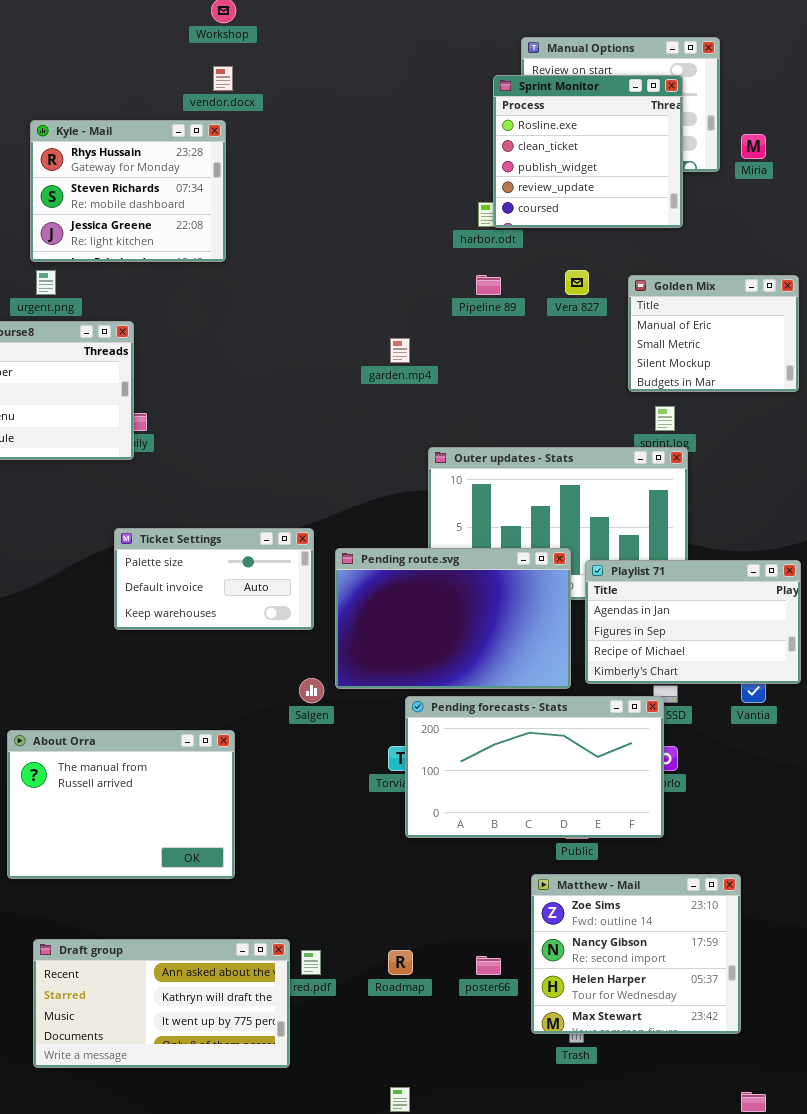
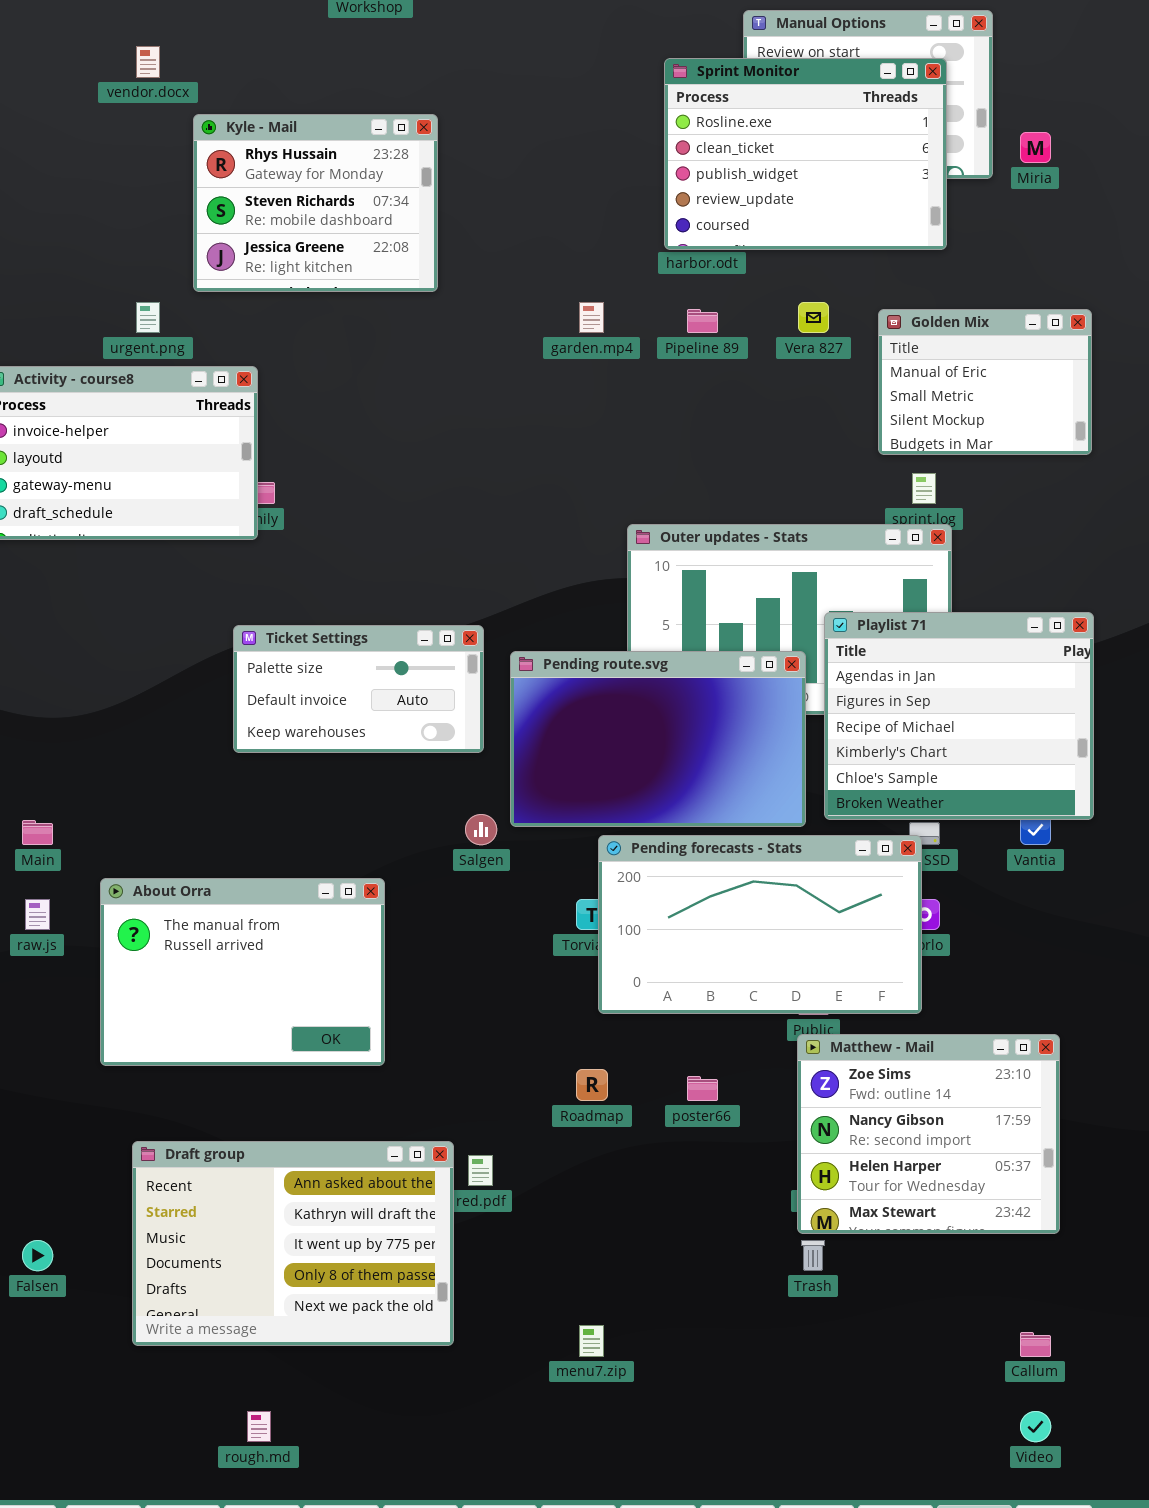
vendor.docx: [213,66,233,91] -> [136,46,160,78], moved
Sprint Monitor: [493,75,683,228] -> [664,58,947,250], resized
Kyle - Mail: [30,120,226,262] -> [193,114,438,292], moved
garden.mp4: [390,338,410,363] -> [579,302,604,333], moved
Playlist 71: [585,560,801,684] -> [824,612,1094,820], resized
Matthew - Mail: [531,874,741,1034] -> [797,1034,1060,1234], moved
Draft group: [33,939,290,1068] -> [132,1141,454,1346], resized
Roadmap: [388,950,413,975] -> [576,1069,608,1101], moved
poster66: [476,956,501,975] -> [687,1076,718,1101], moved

